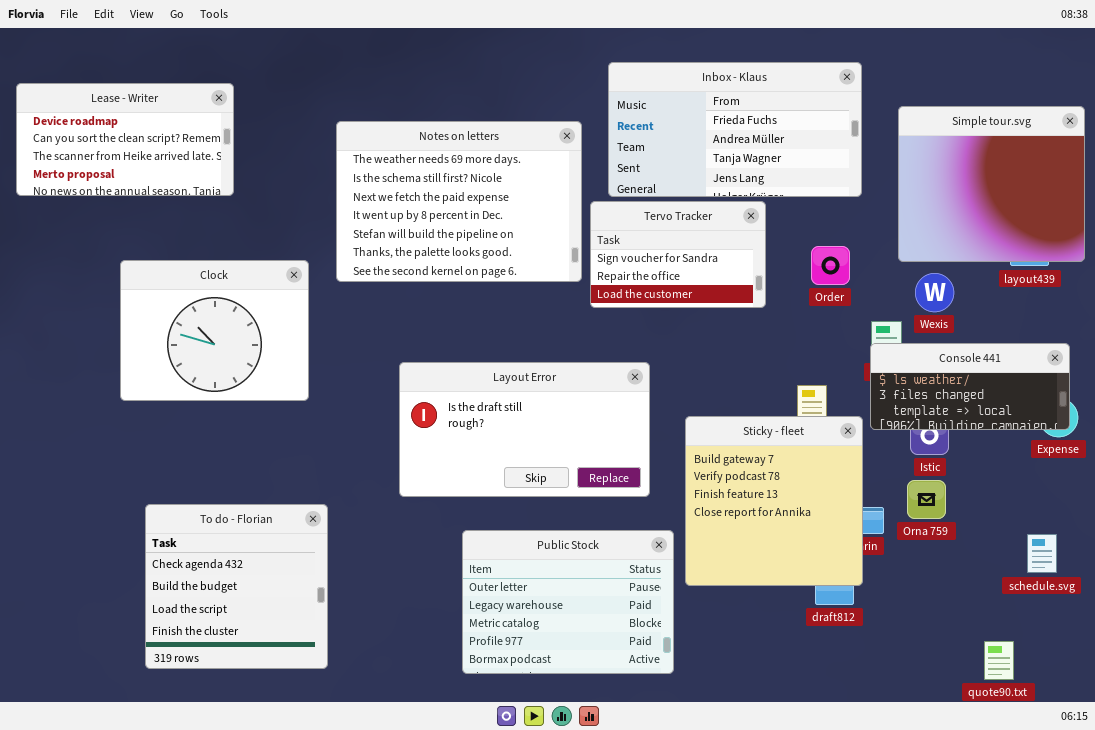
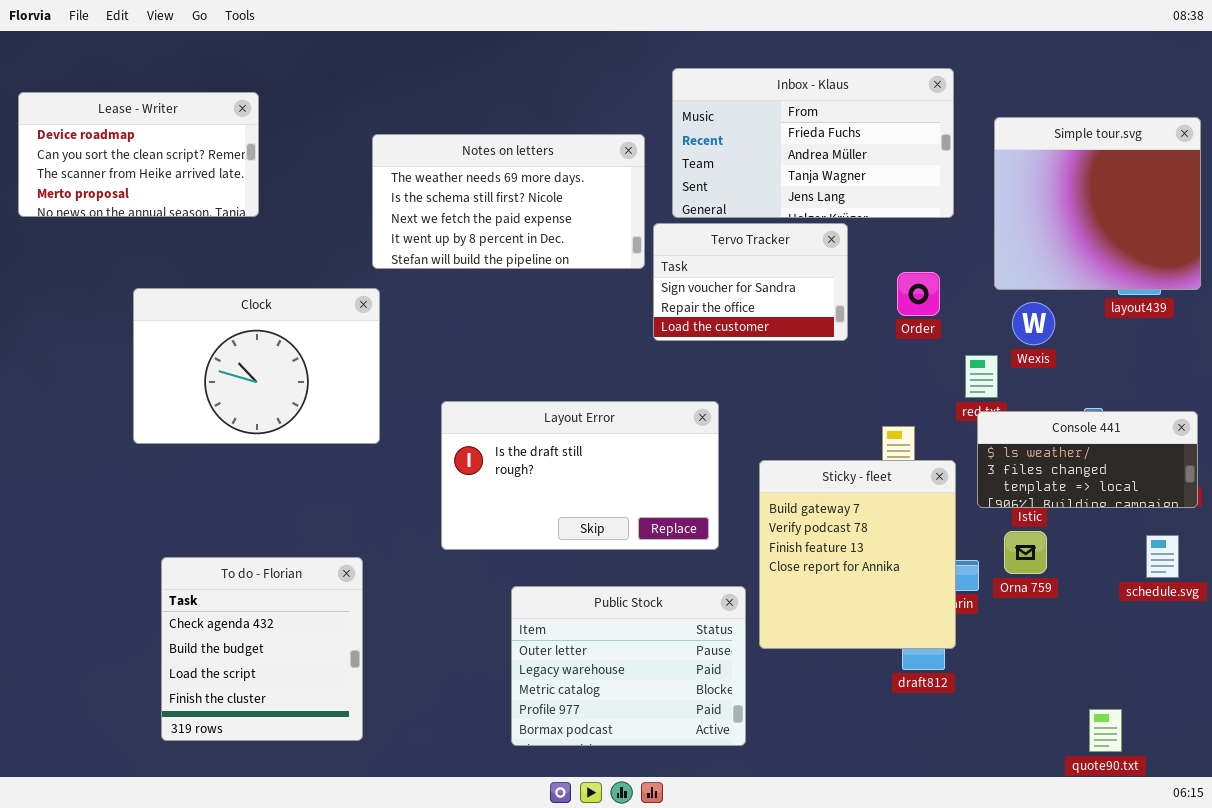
Notes on letters: [336,121,582,282] -> [372,134,645,269], resized
Clock: [120,260,309,401] -> [133,288,380,444], resized
Console 441: [870,343,1070,430] -> [977,411,1198,508], moved
schedule.svg: [1027,534,1057,573] -> [1146,535,1179,578], moved

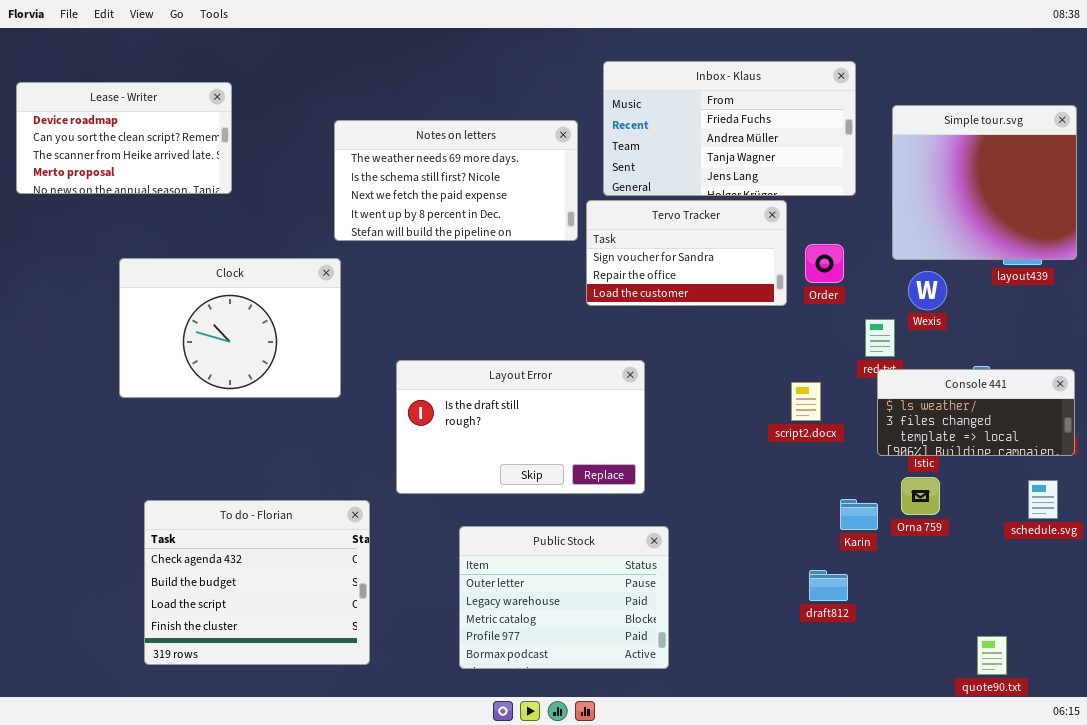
Tervo Tracker: [653,223,848,341] -> [586,200,787,306], resized
Sticky - fleet: [759,460,956,649] -> none, closed
To do - Florian: [161,557,363,741] -> [144,500,370,665], resized

